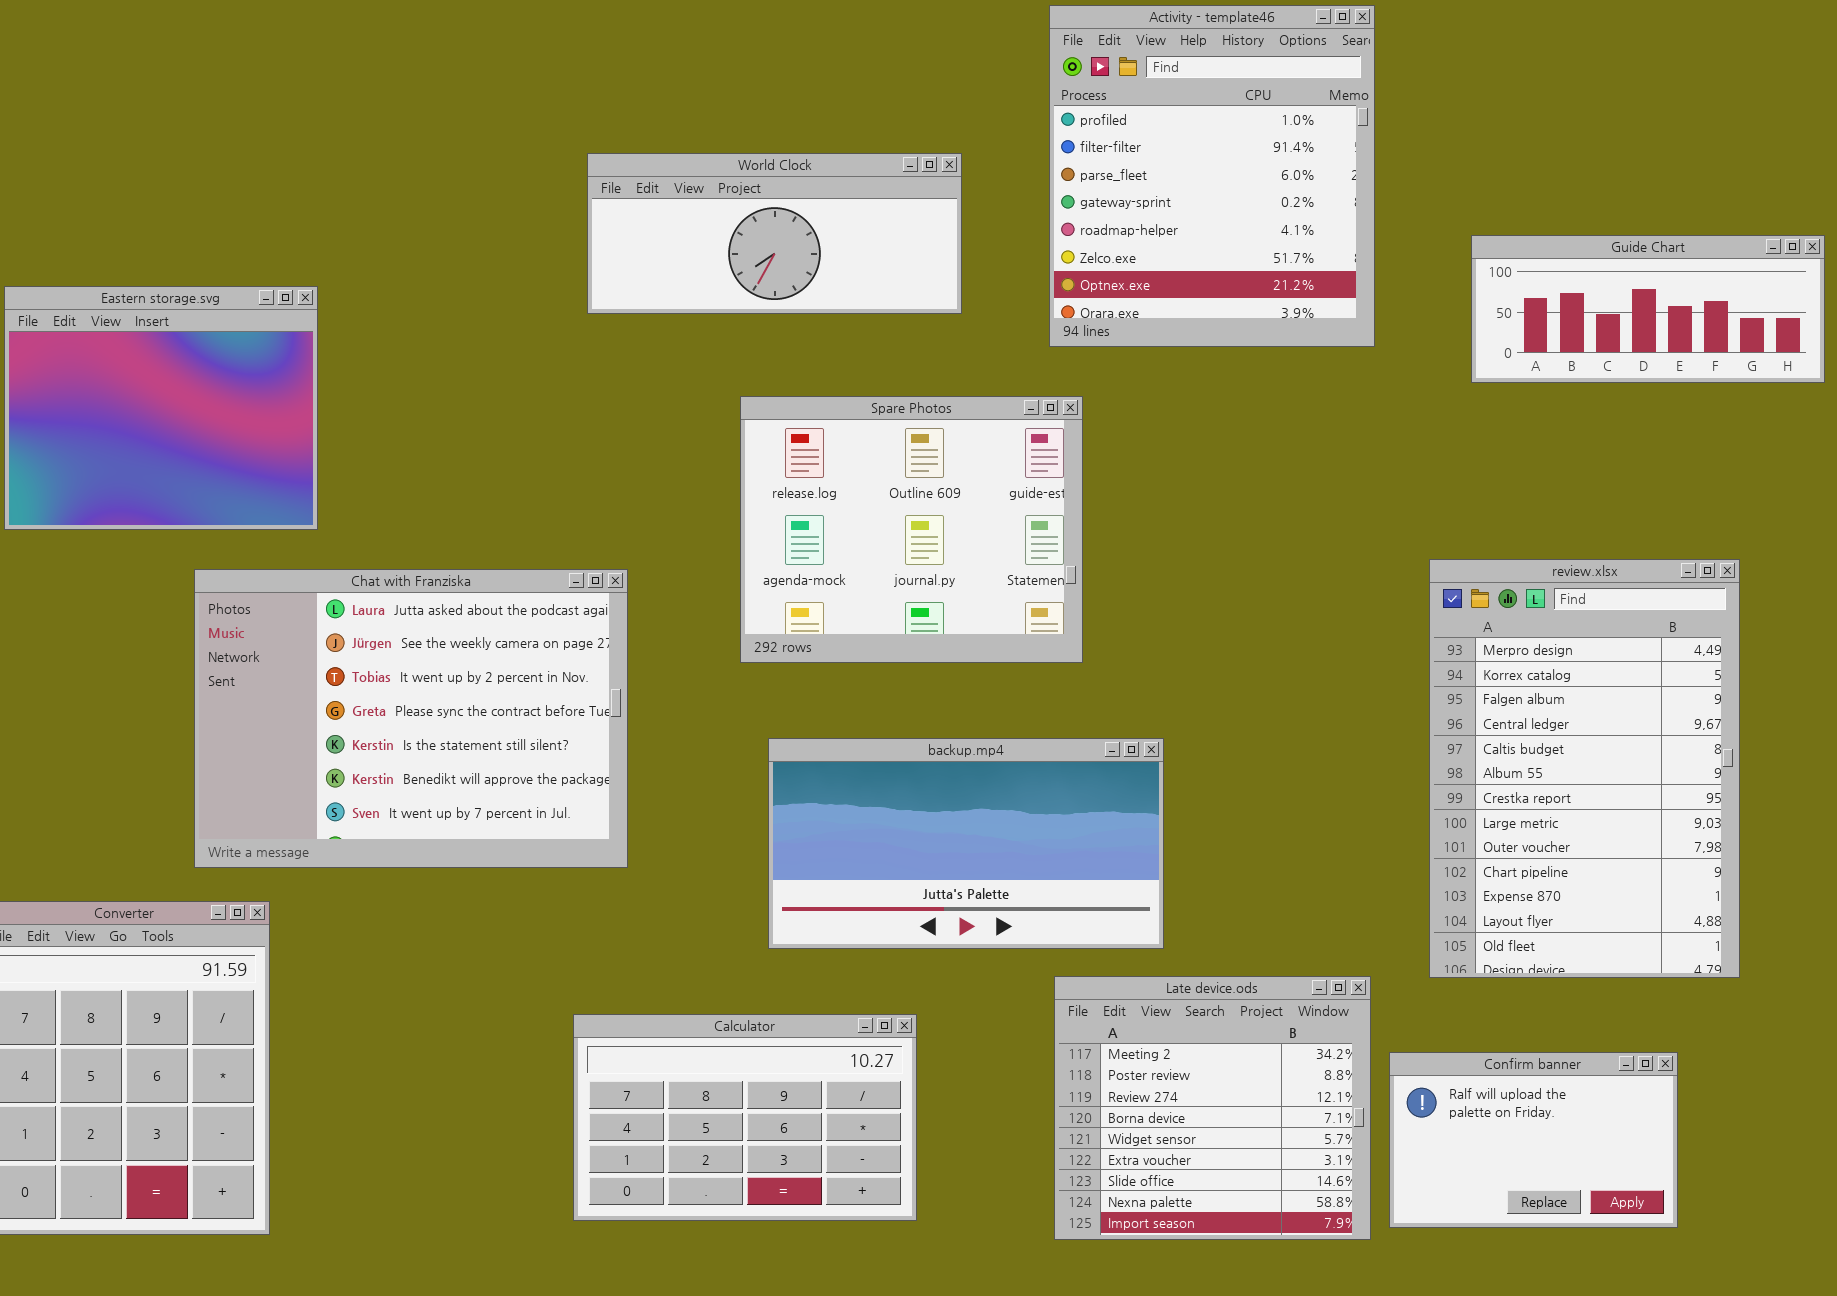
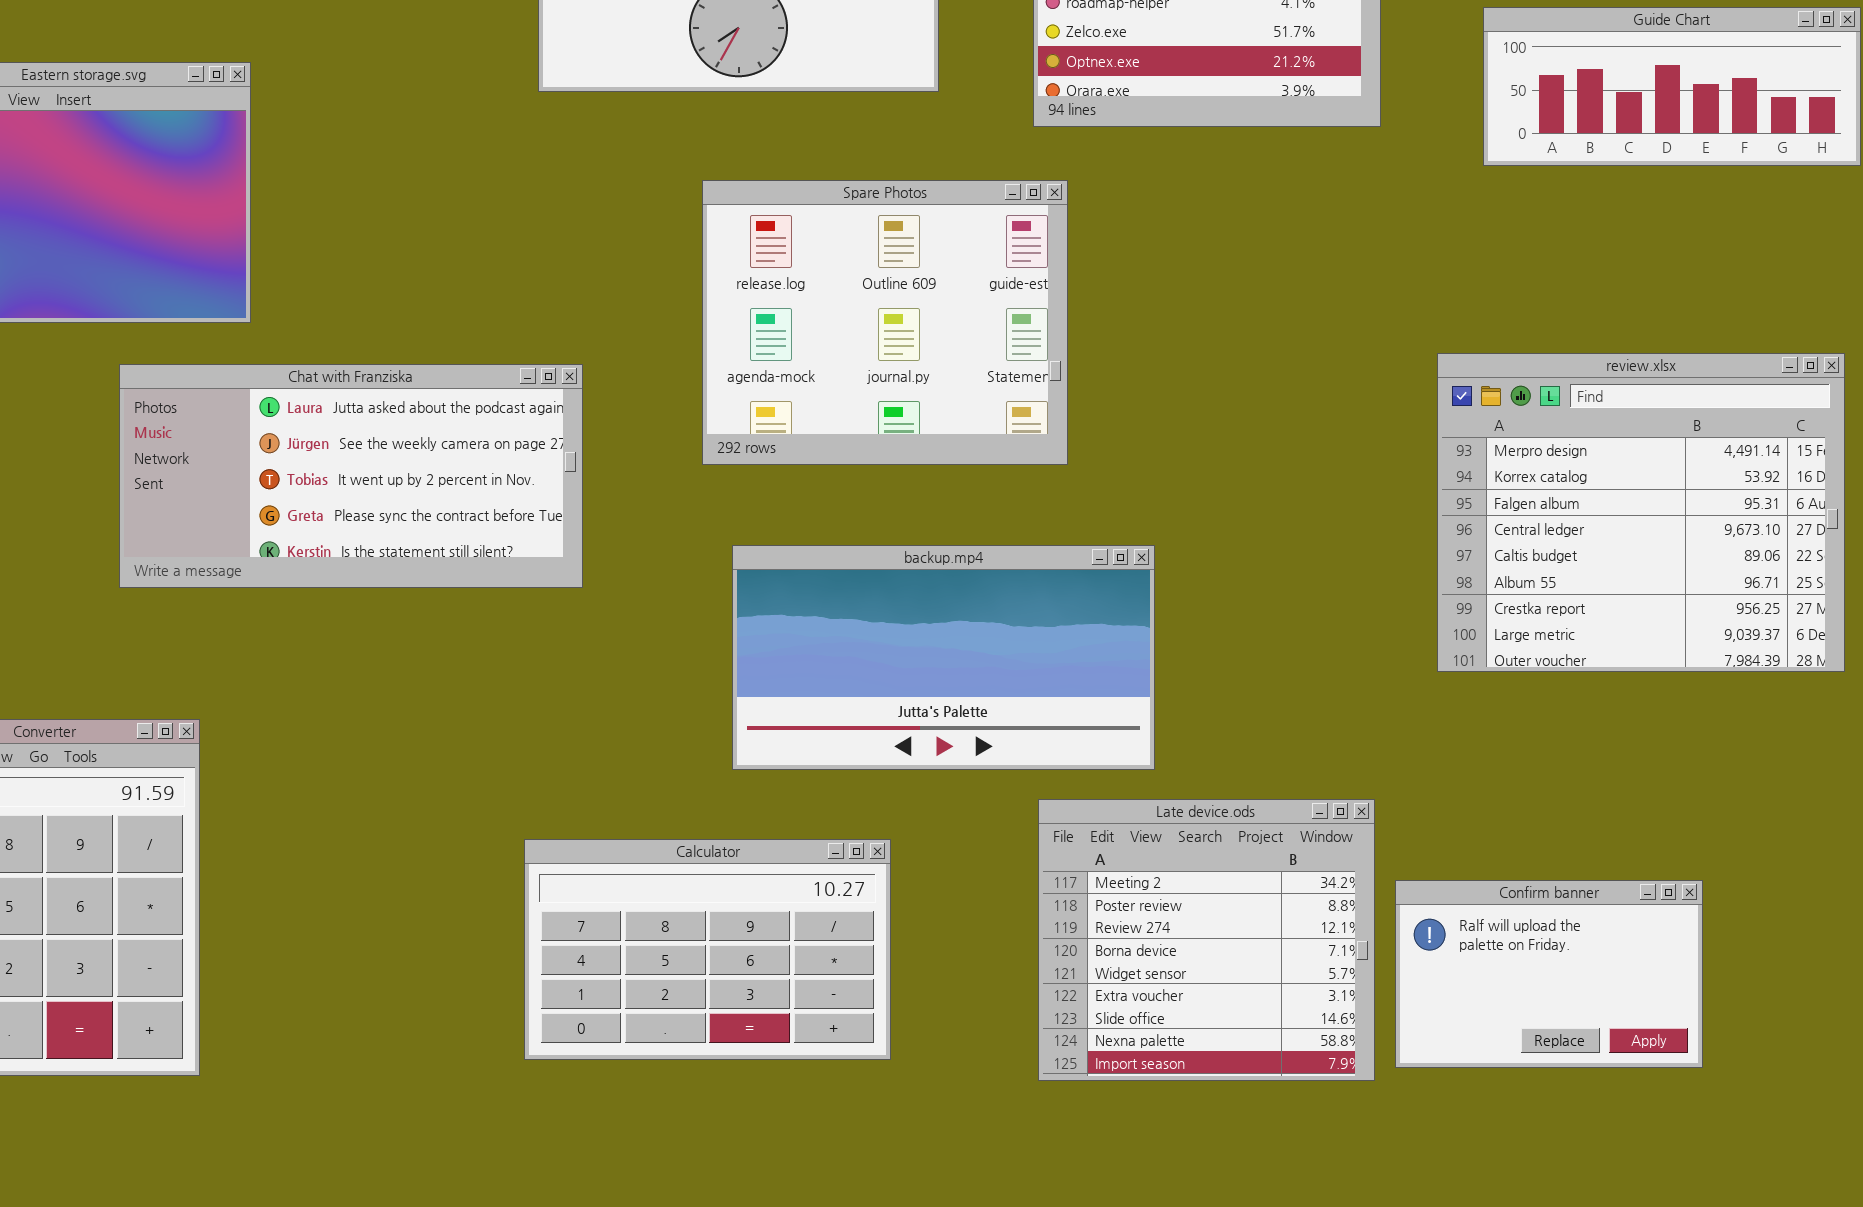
review.xlsx: [1429,559,1740,978] -> [1437,353,1845,672], resized
Chat with Franziska: [194,569,628,868] -> [119,364,583,588], resized

